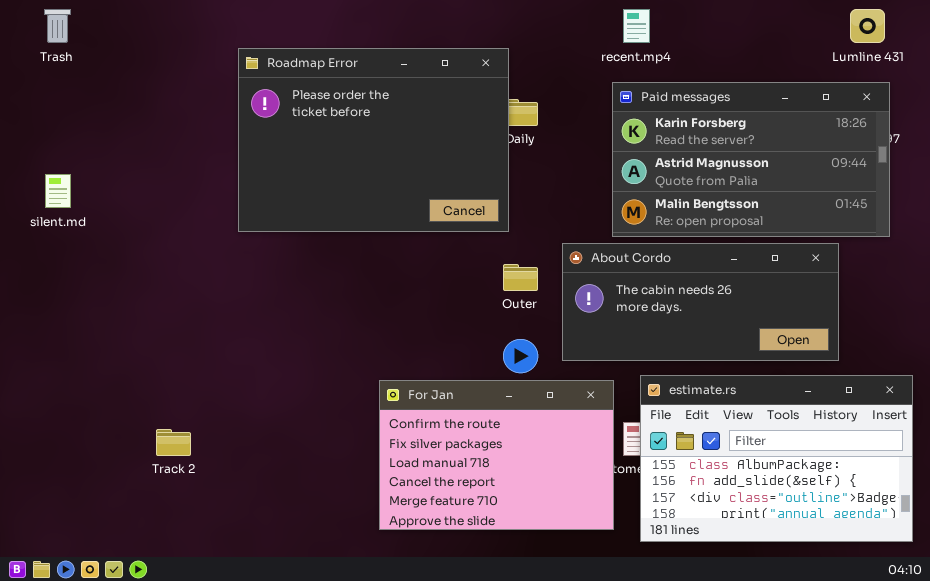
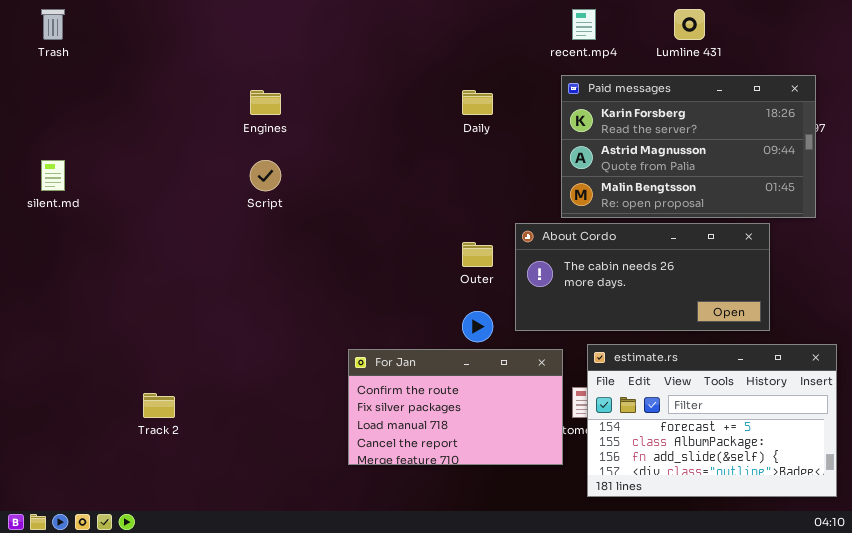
Lumline 431: [850,9,885,43] -> [674,9,705,40], moved
Roadmap Error: [238,48,509,232] -> none, closed
estimate.rs: [640,375,913,542] -> [587,344,837,497], scrolled up 1 row
For Jan: [379,380,614,530] -> [348,349,563,465], resized

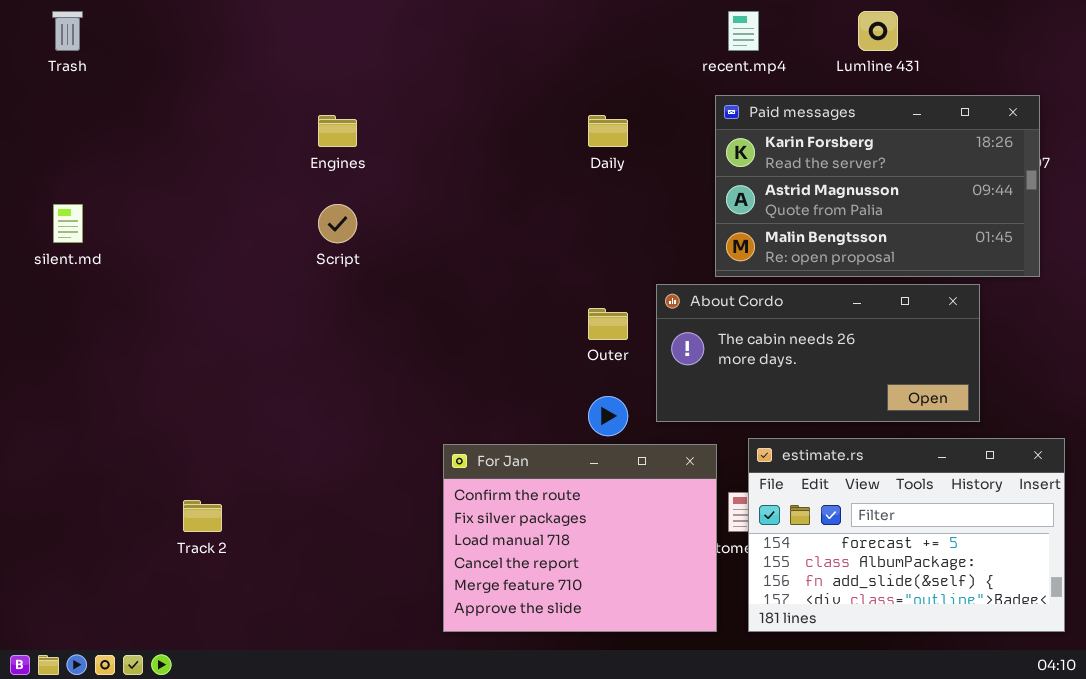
For Jan: [348,349,563,465] -> [443,444,717,632], resized

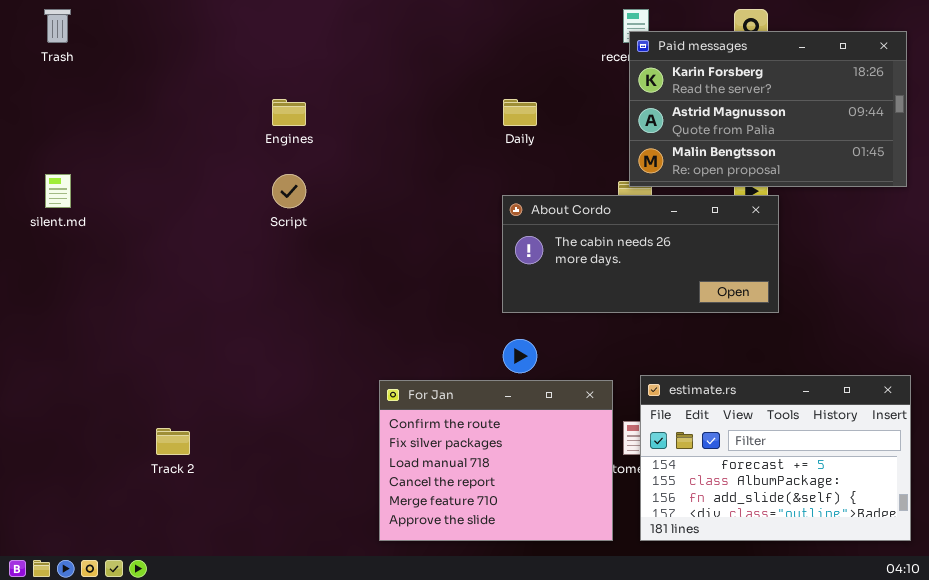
Paid messages: [715,95,1040,277] -> [629,31,907,187], moved
About Cordo: [656,284,980,422] -> [502,195,779,313], moved

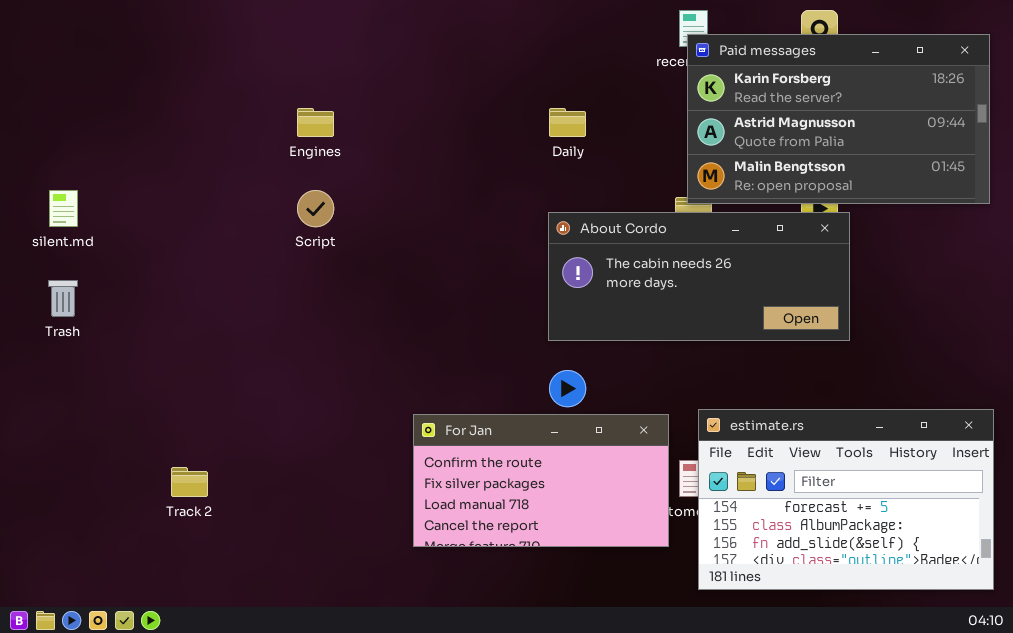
Trash: [44,9,71,43] -> [48,280,78,317], moved
For Jan: [379,380,613,541] -> [413,414,669,547], resized

